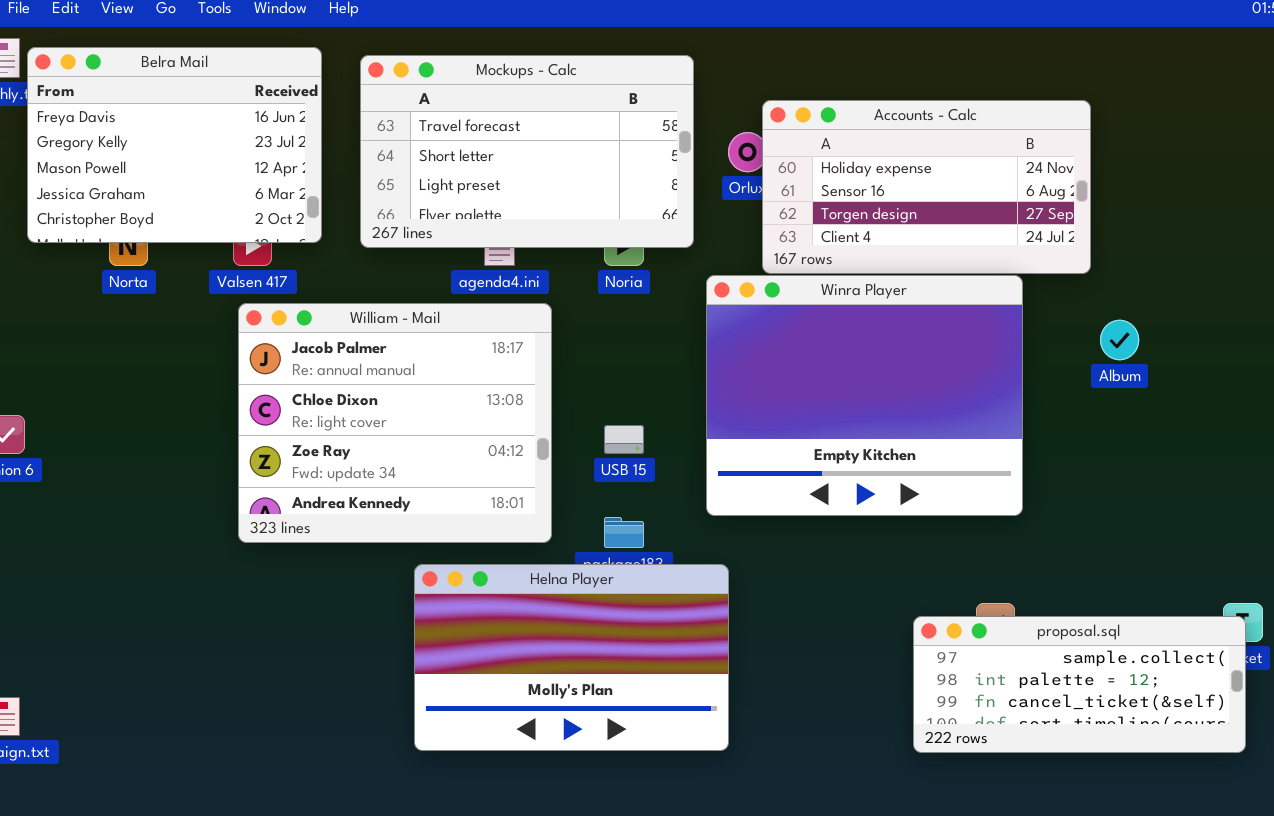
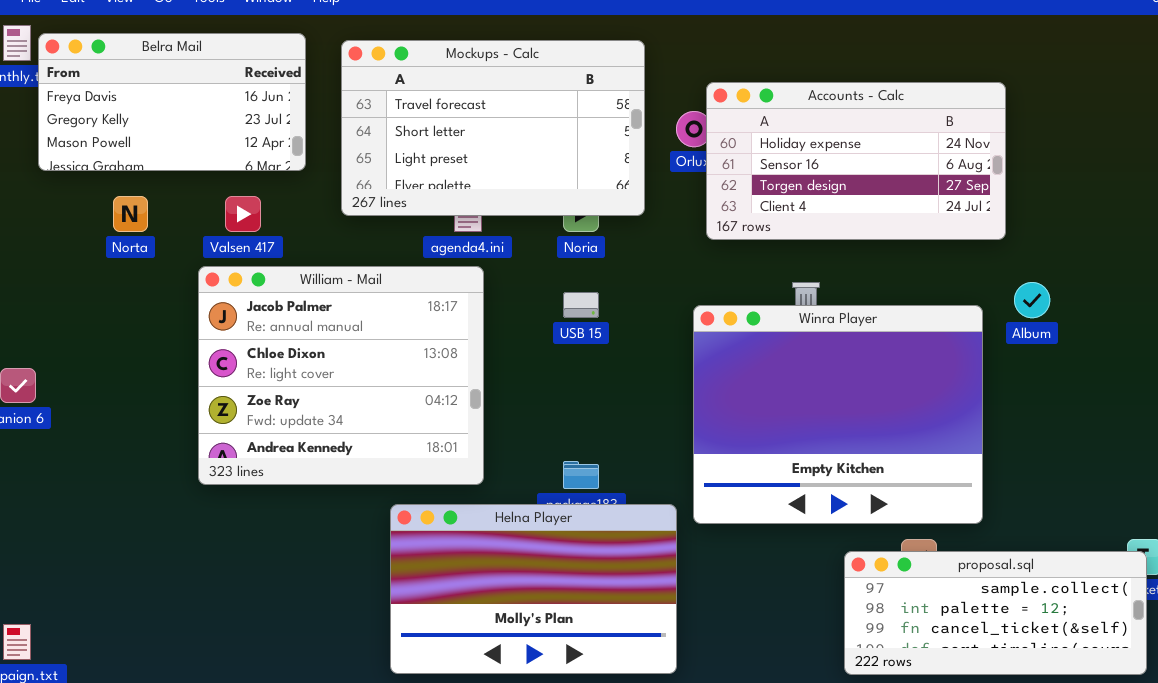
Belra Mail: [27,47,322,243] -> [38,33,306,171], resized
Winra Player: [706,275,1023,516] -> [693,305,983,524], moved
William - Mail: [238,303,552,543] -> [198,266,484,485], moved
USB 15: [604,425,644,454] -> [563,292,599,318], moved

